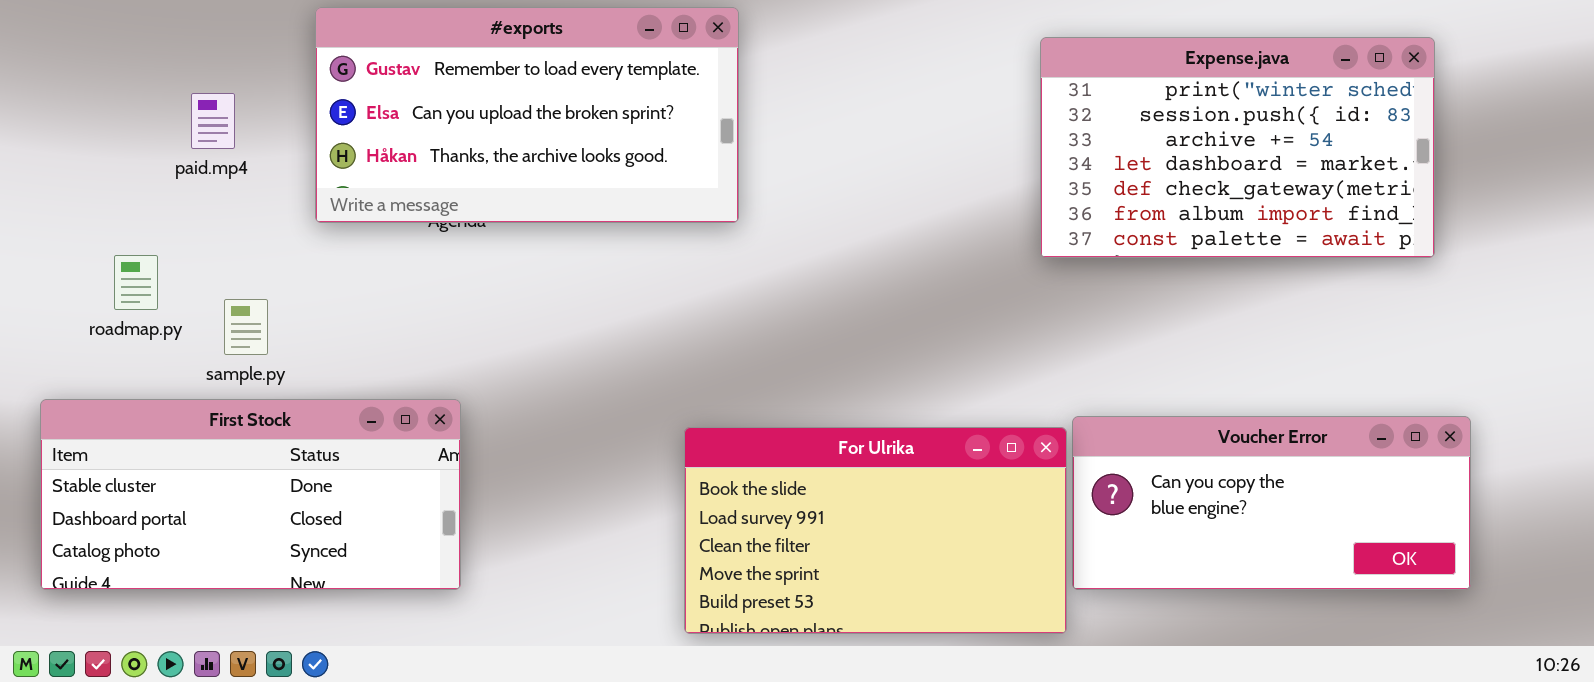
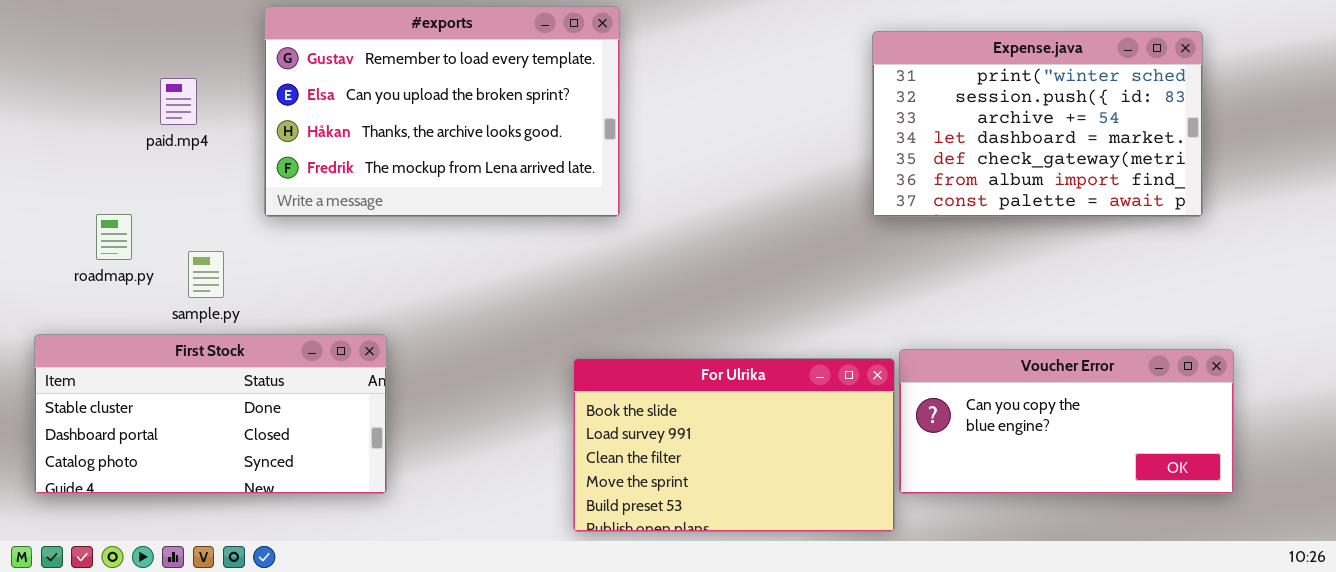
#exports: [315,7,739,223] -> [264,6,620,217], resized

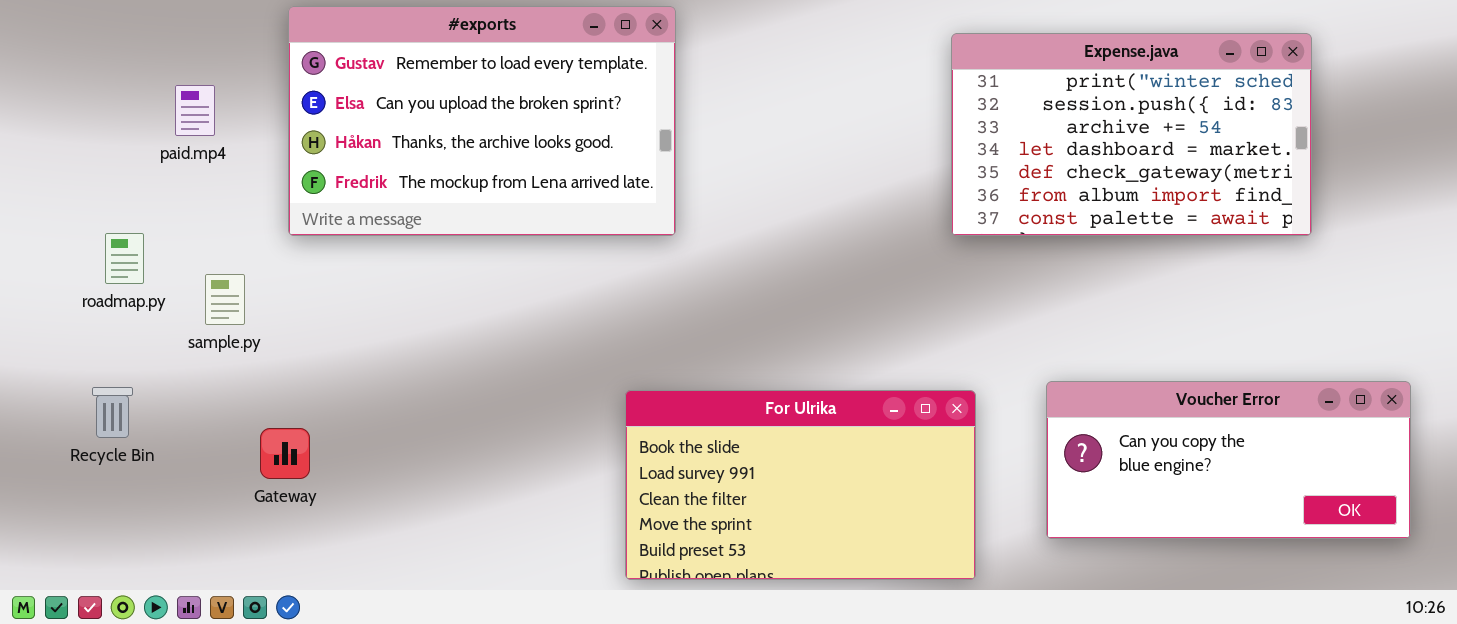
First Stock: [34,334,387,494] -> none, closed
Voucher Error: [899,349,1234,494] -> [1046,381,1411,539], moved

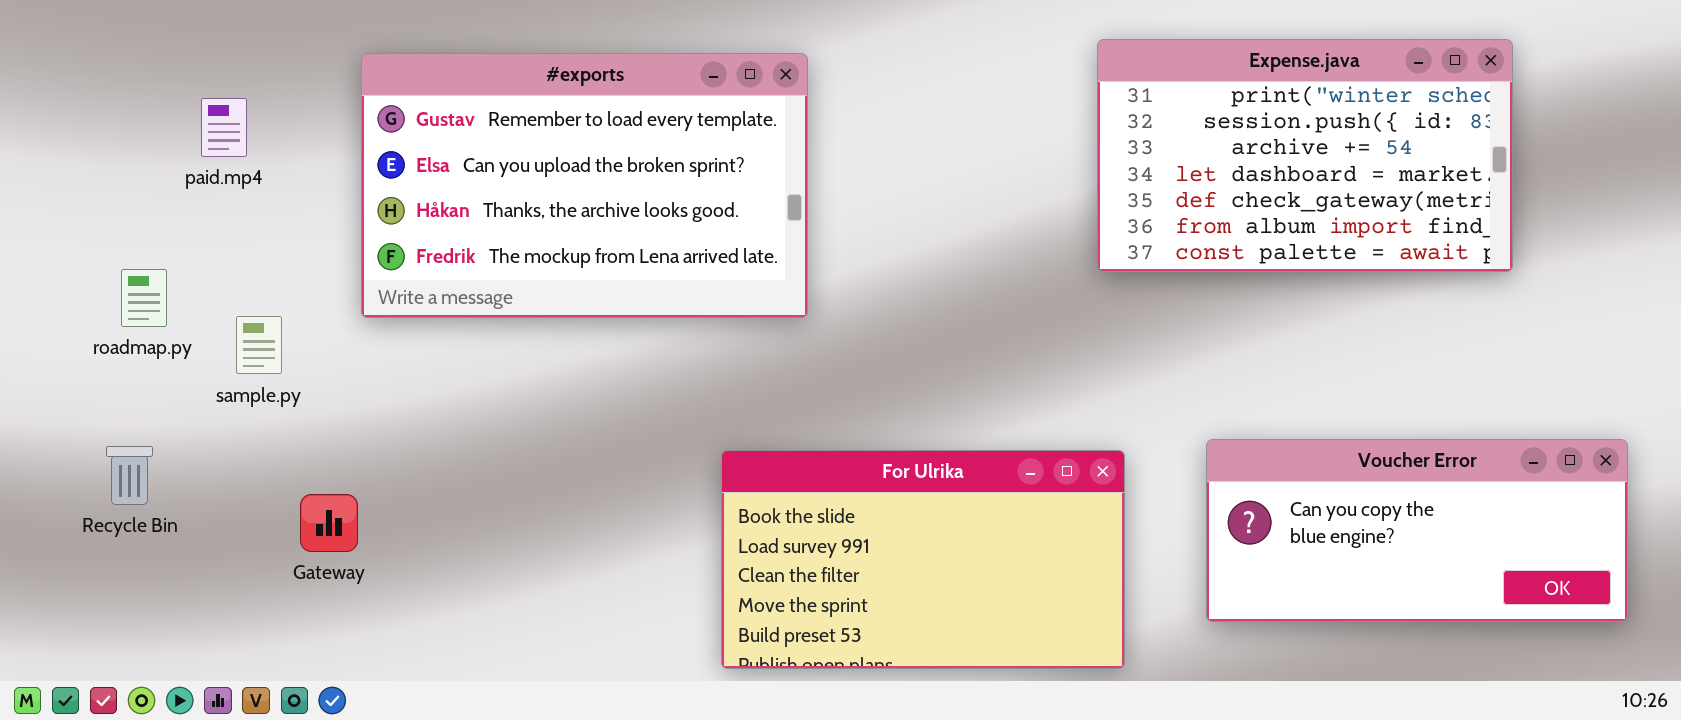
#exports: [288,6,676,236] -> [361,53,808,318], moved

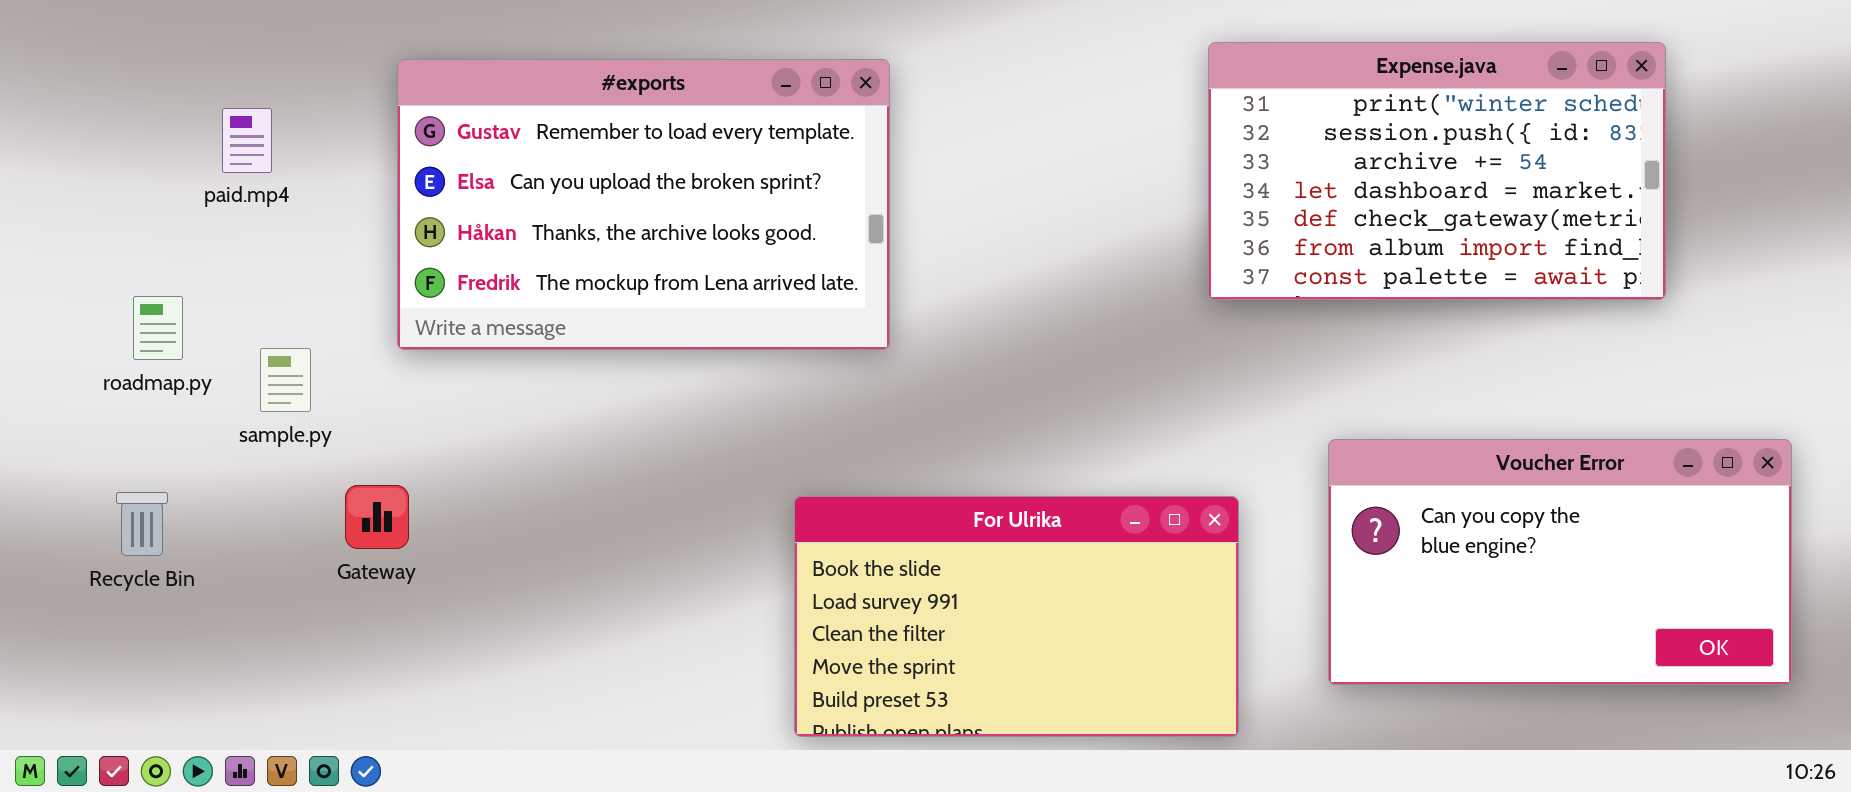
Voucher Error: [1206,439,1628,622] -> [1328,439,1792,685], resized
Gateway: [300,494,358,552] -> [345,485,409,549], moved

